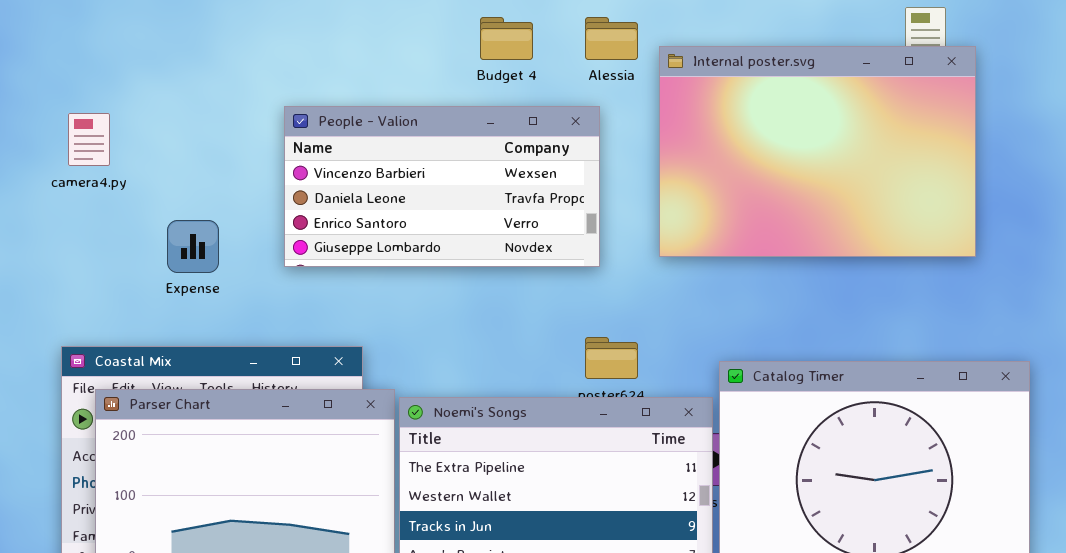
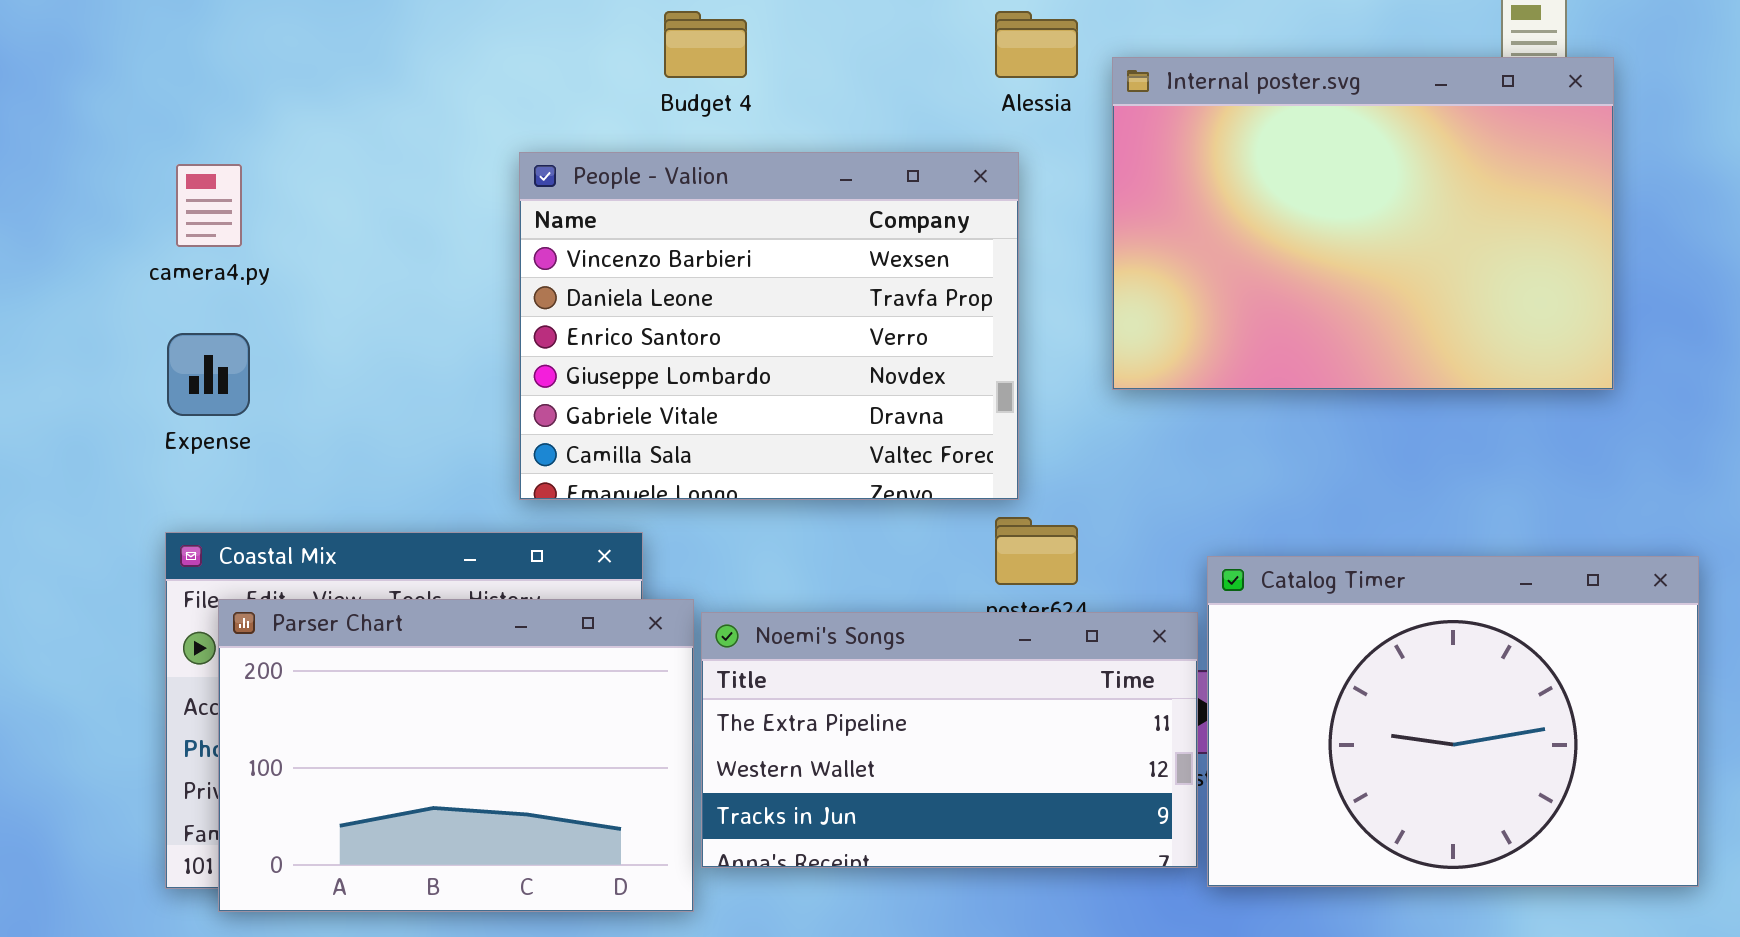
Budget 4: [480,17,533,60] -> [664,11,747,78], moved
People - Valion: [284,106,600,267] -> [519,152,1019,500], resized
Expense: [167,220,219,273] -> [167,333,250,416], moved

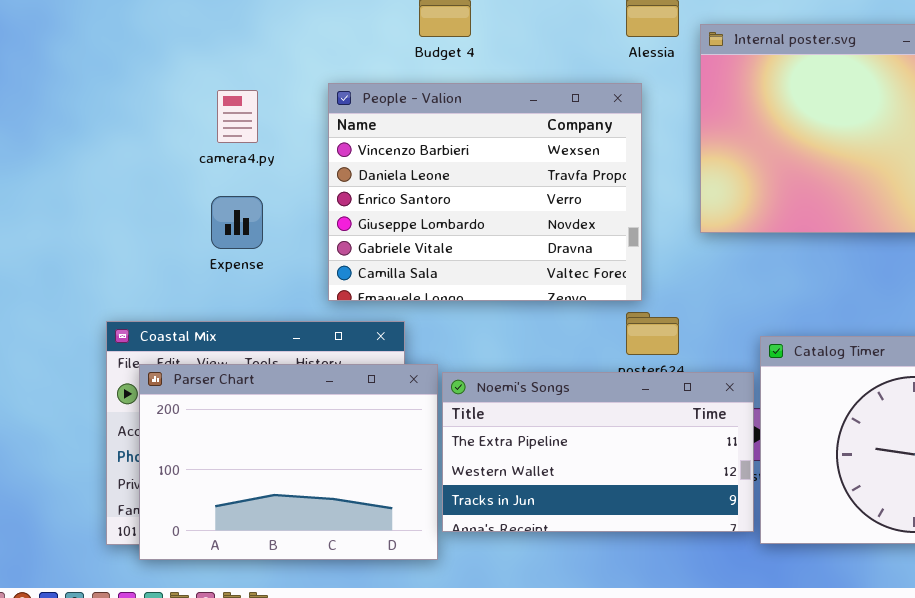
camera4.py: [176,164,242,247] -> [217,90,258,143], moved
Expense: [167,333,250,416] -> [211,196,263,249], moved

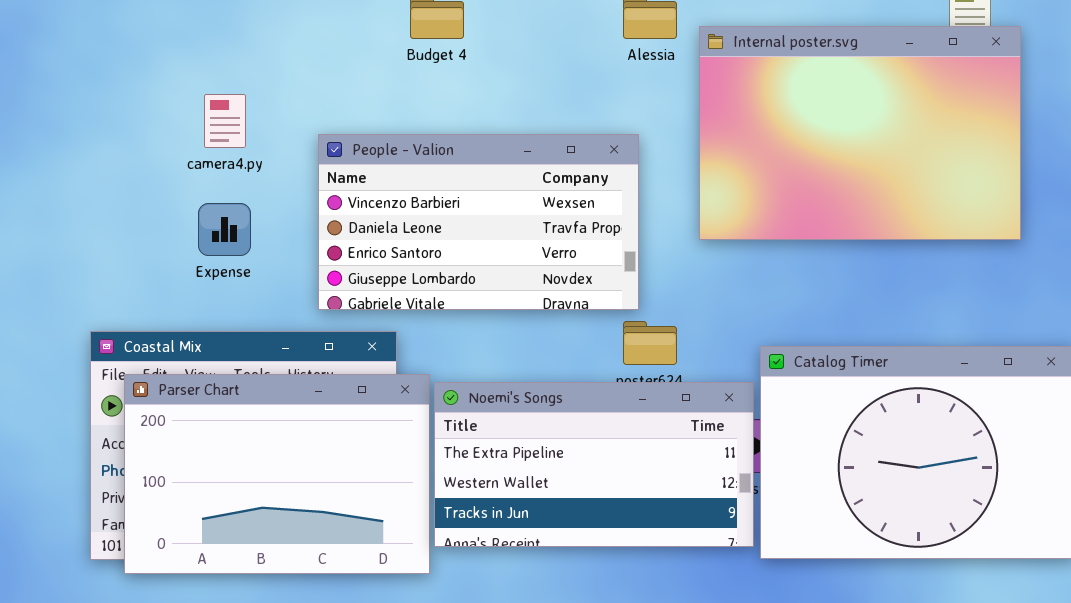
People - Valion: [328,83,642,301] -> [318,134,639,310], resized

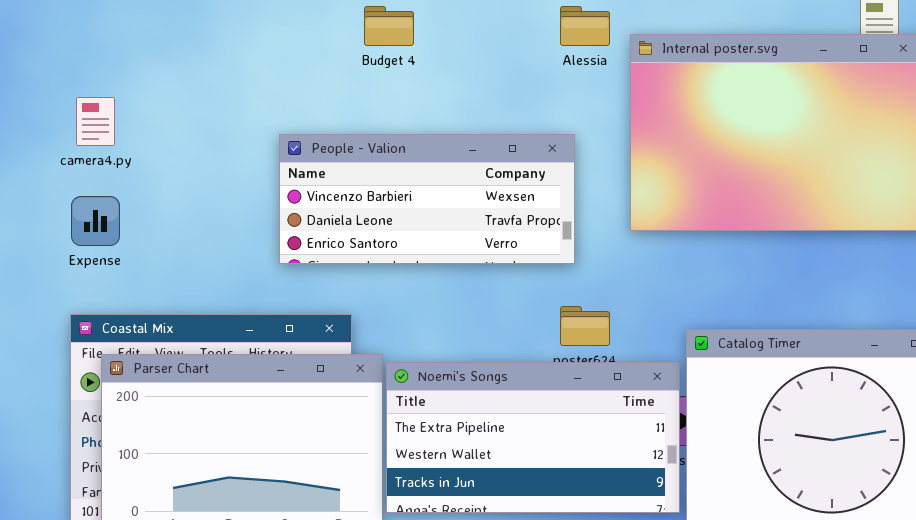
camera4.py: [204,94,246,148] -> [76,97,115,146], moved
People - Valion: [318,134,639,310] -> [279,134,575,264], resized
Expense: [198,203,251,256] -> [71,196,120,246], moved

